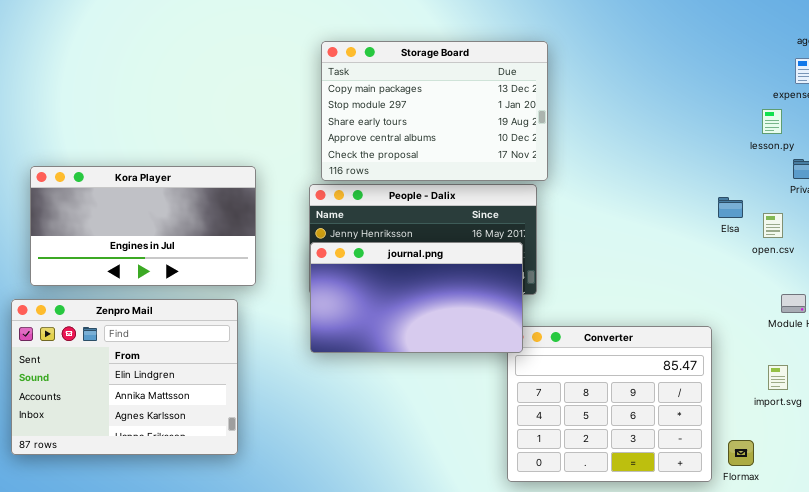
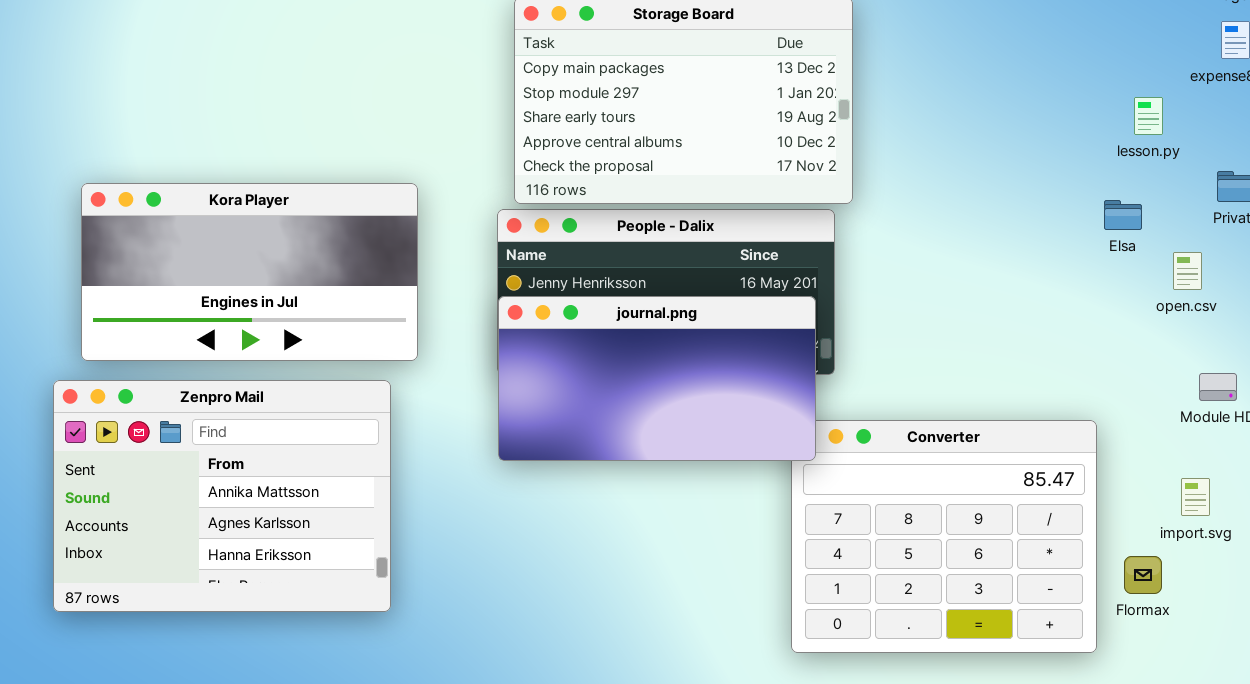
lesson.py: [762,109,782,134] -> [1134,97,1163,135], moved
Elsa: [718,197,743,218] -> [1104,200,1142,230], moved
Zenpro Mail: [11,299,238,455] -> [53,380,391,612], scrolled down 1 row
Flormax: [728,440,754,466] -> [1124,556,1162,594], moved

